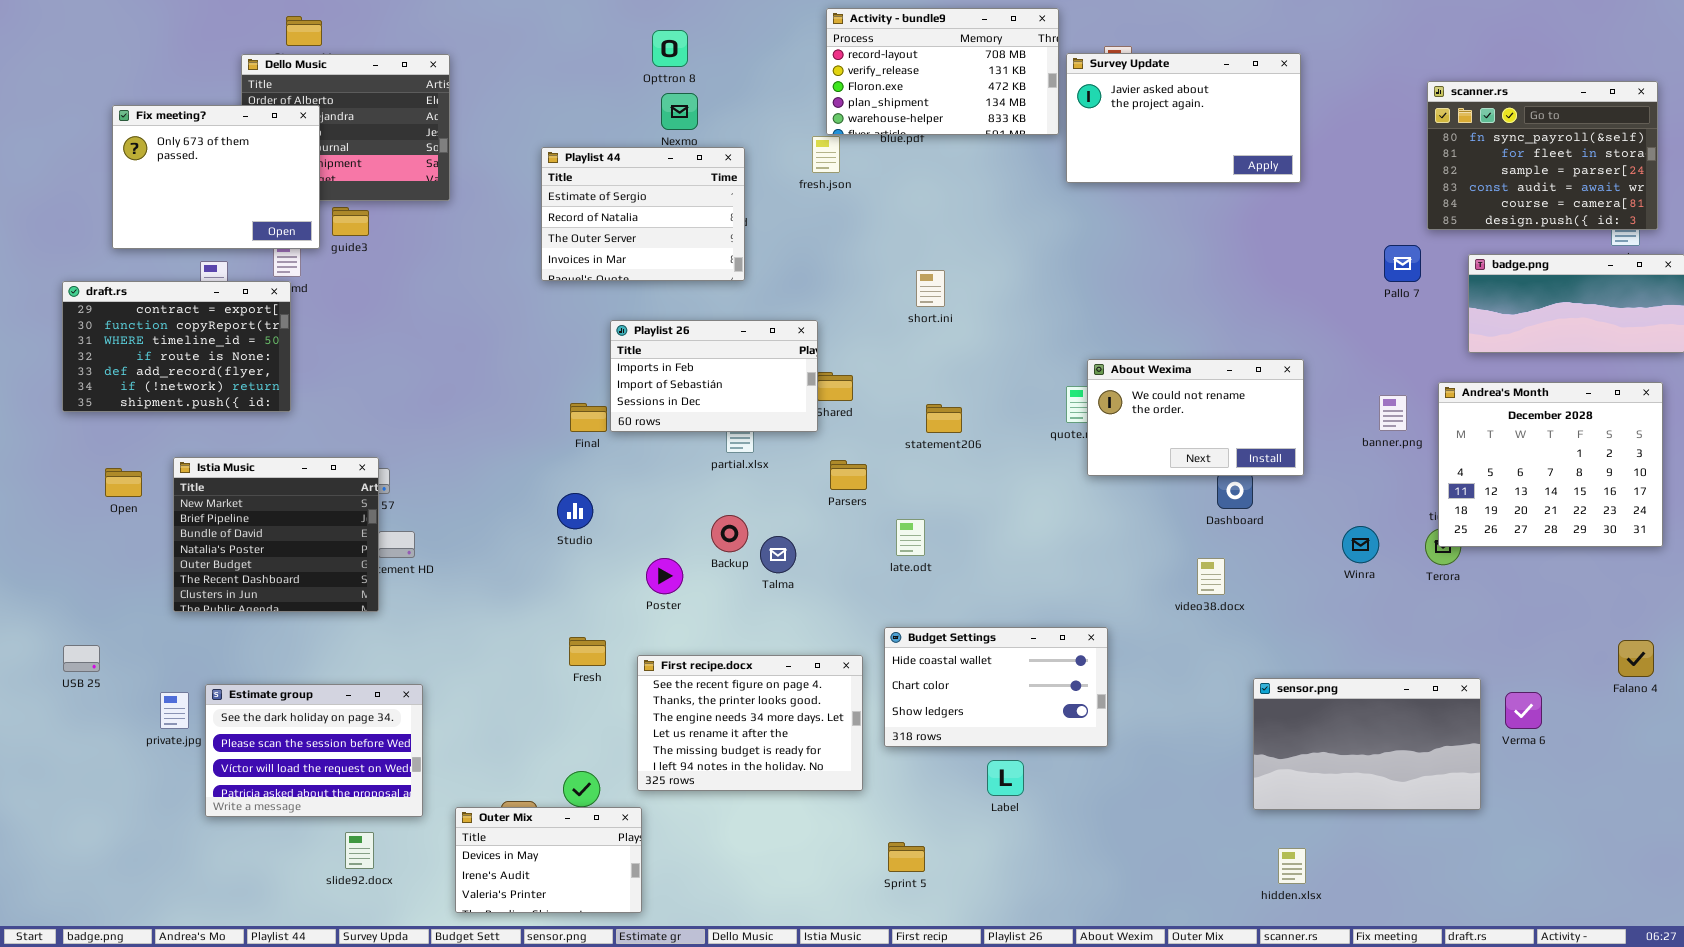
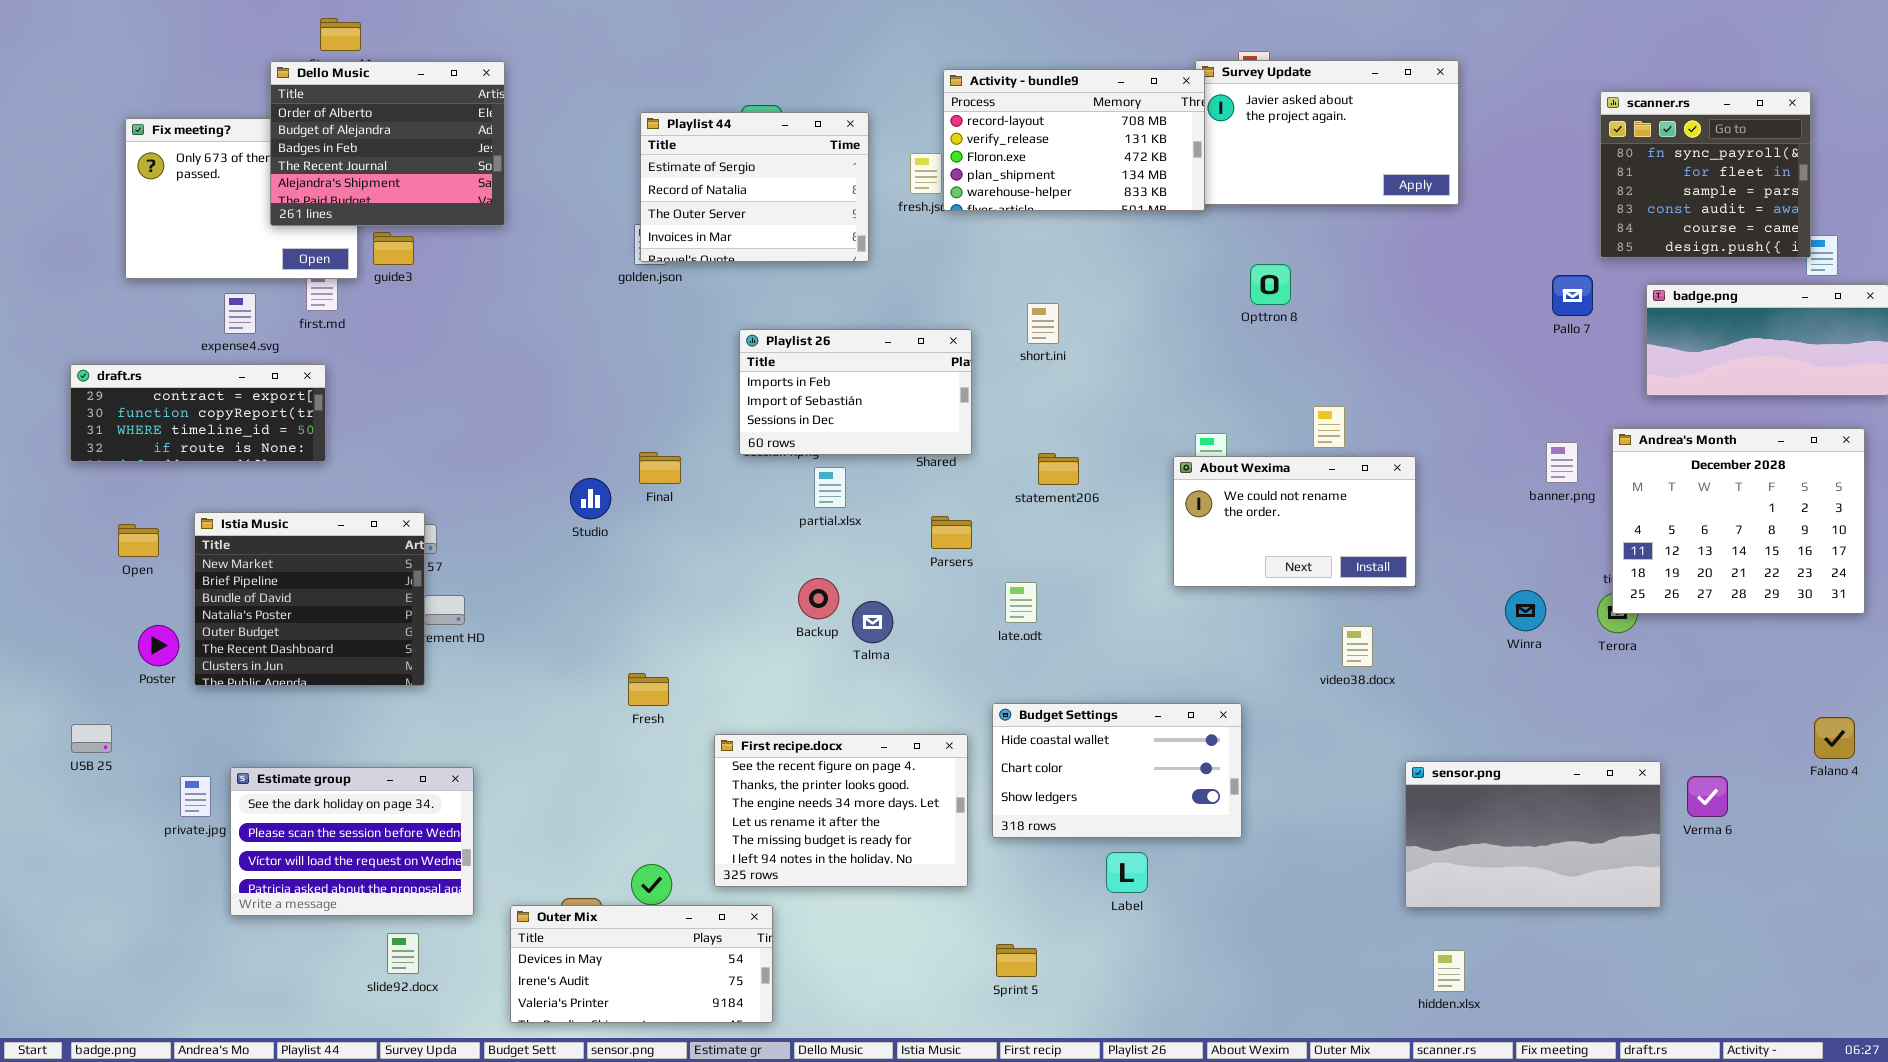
Activity - bundle9: [826,8,1059,135] -> [943,69,1205,211], moved
Opttron 8: [652,30,688,67] -> [1250,264,1291,305], moved
Dello Music: [241,54,450,201] -> [270,61,505,226], raised
scanner.rs: [1427,81,1658,230] -> [1600,91,1811,258], resized
Playlist 44: [541,147,745,281] -> [640,112,869,262], moved
draft.rs: [62,281,291,412] -> [70,364,326,462], resized
Playlist 26: [610,320,818,432] -> [739,329,972,455], moved
About Wexima: [1087,359,1304,476] -> [1173,456,1416,587], moved
Studio: [557,493,593,529] -> [570,478,611,519], moved
Poster: [646,558,683,594] -> [138,625,179,666], moved
Fresh: [569,637,606,666] -> [628,673,669,706], moved
Outer Mix: [455,807,642,913] -> [510,905,773,1023], resized

